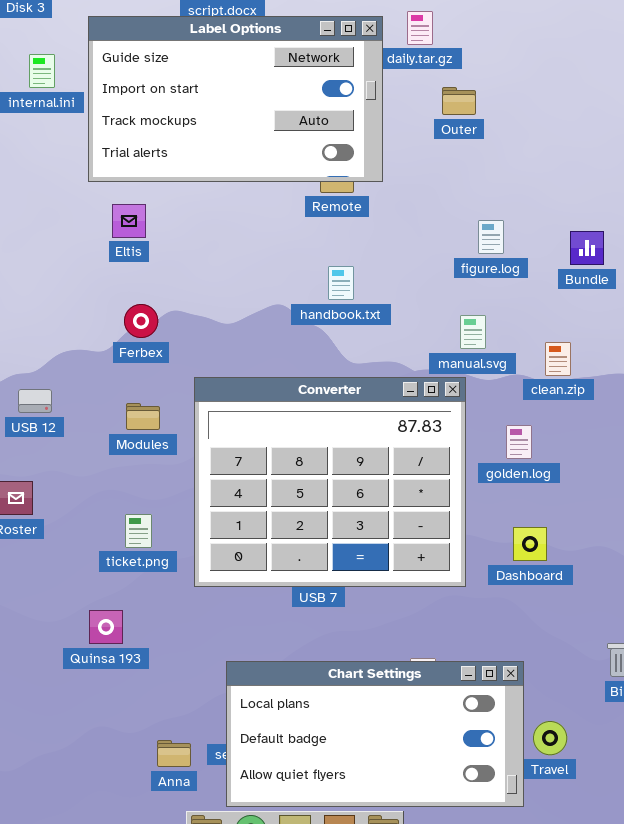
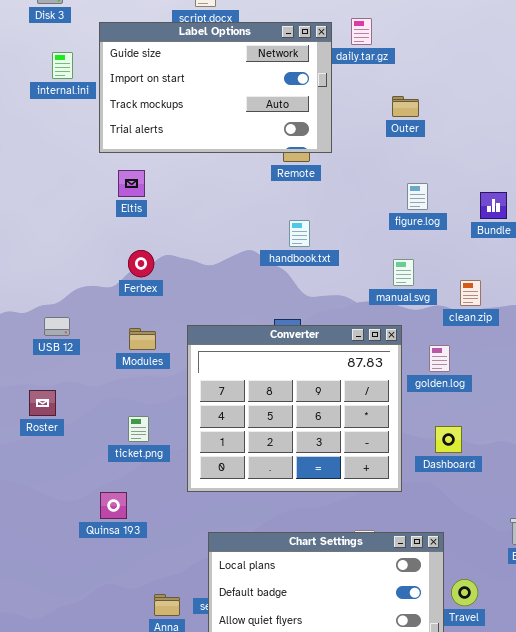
Outer: [442,87,476,115] -> [392,96,419,117], moved
Converter: [194,377,466,587] -> [187,325,402,492], moved

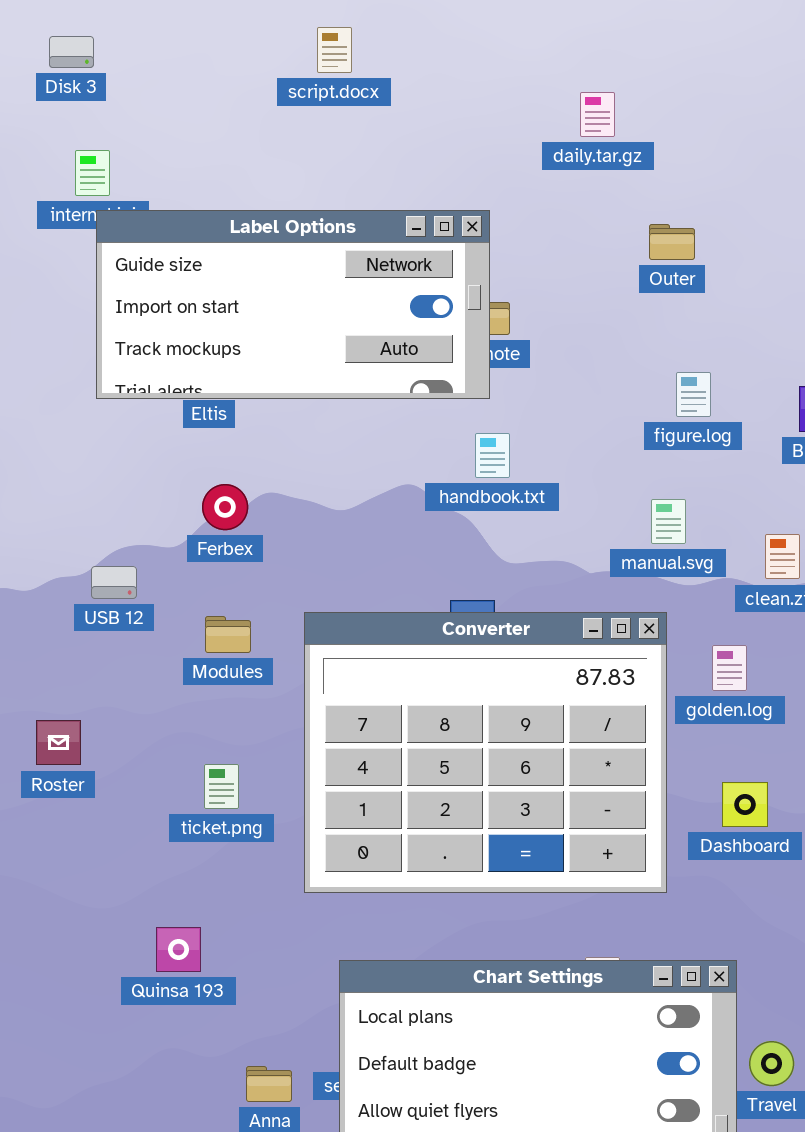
Label Options: [99,22,332,153] -> [96,210,490,399], moved, resized
USB 12: [44,317,70,336] -> [91,566,137,599], moved
Quinsa 193: [100,492,127,519] -> [156,927,201,972], moved

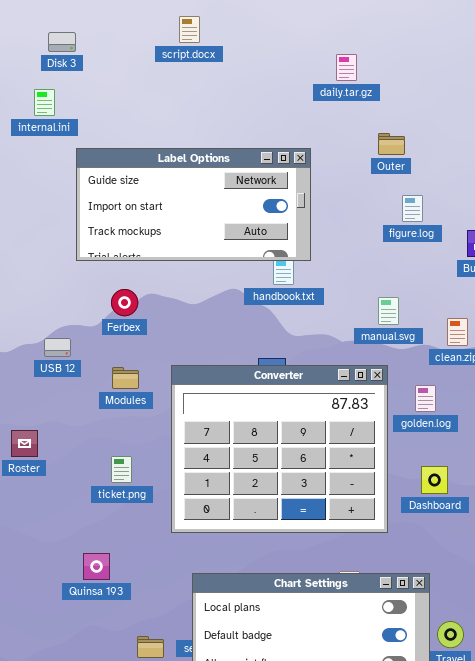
Disk 3: [49,36,94,68] -> [48,32,76,52], moved
Label Options: [96,210,490,399] -> [76,148,311,261], moved
figure.log: [676,372,711,417] -> [402,195,423,222], moved

